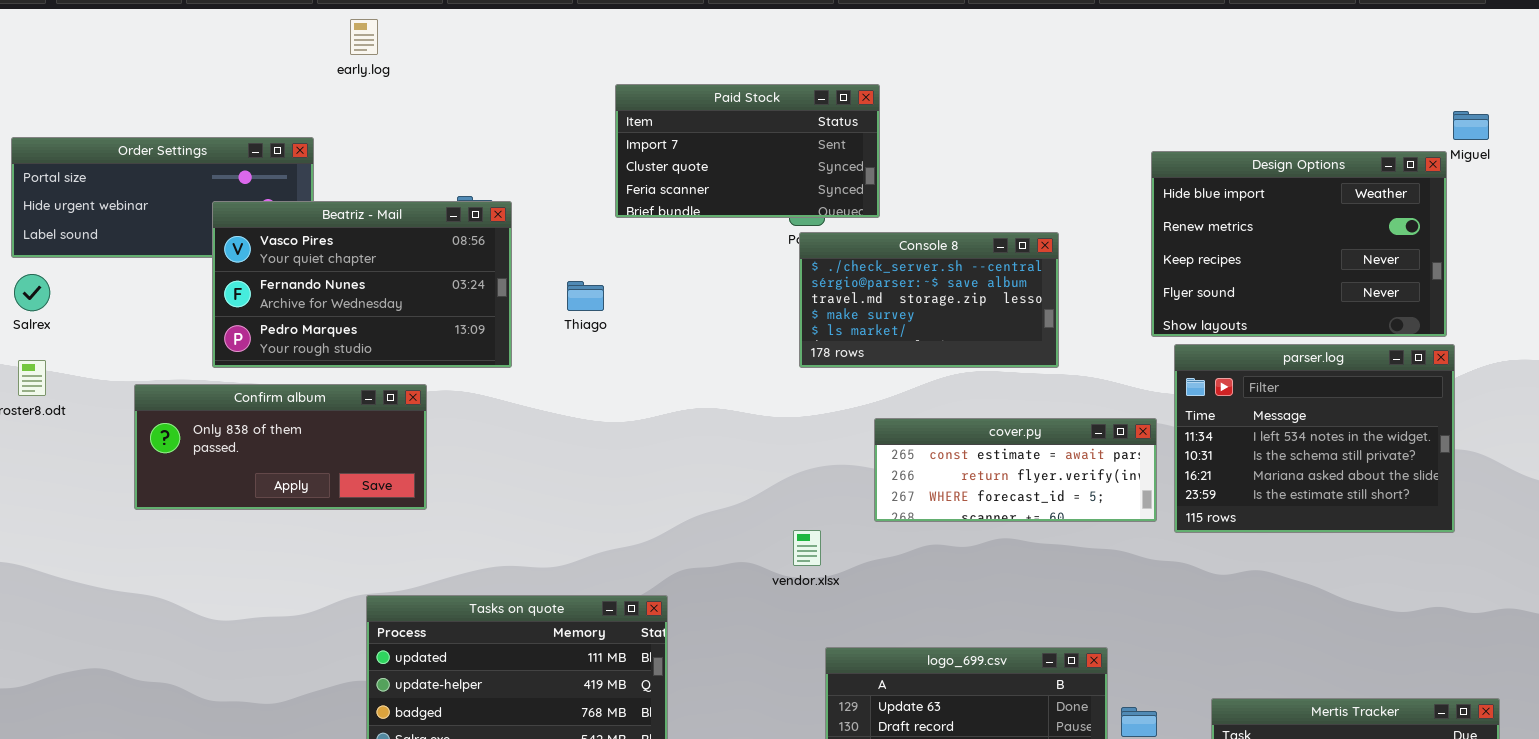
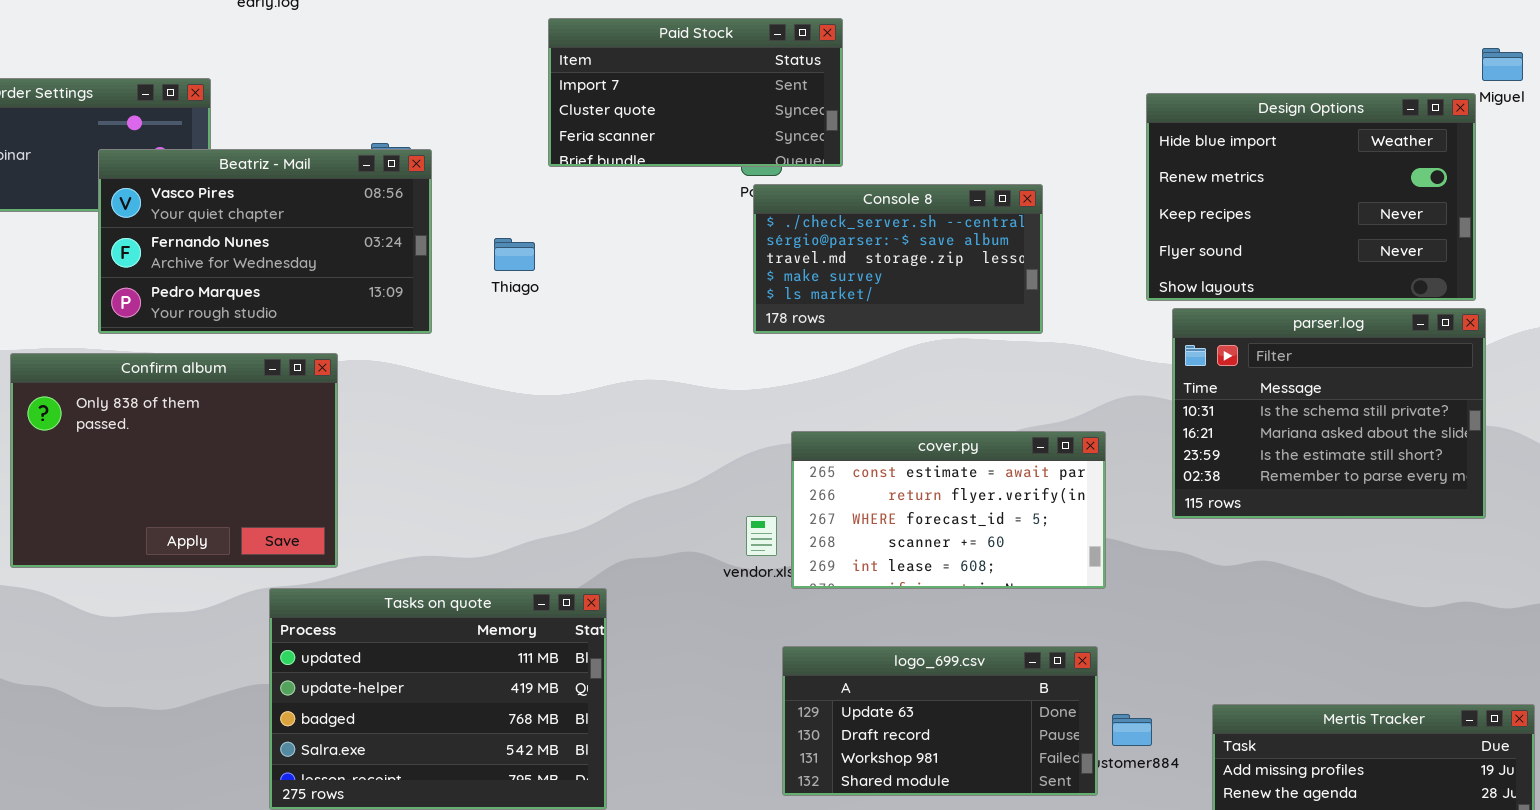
parser.log: [1174,344,1455,533] -> [1172,308,1486,519], scrolled down 1 row
Confirm album: [134,384,427,510] -> [10,353,338,568], resized
cover.py: [874,418,1157,522] -> [791,431,1106,589], moved, resized

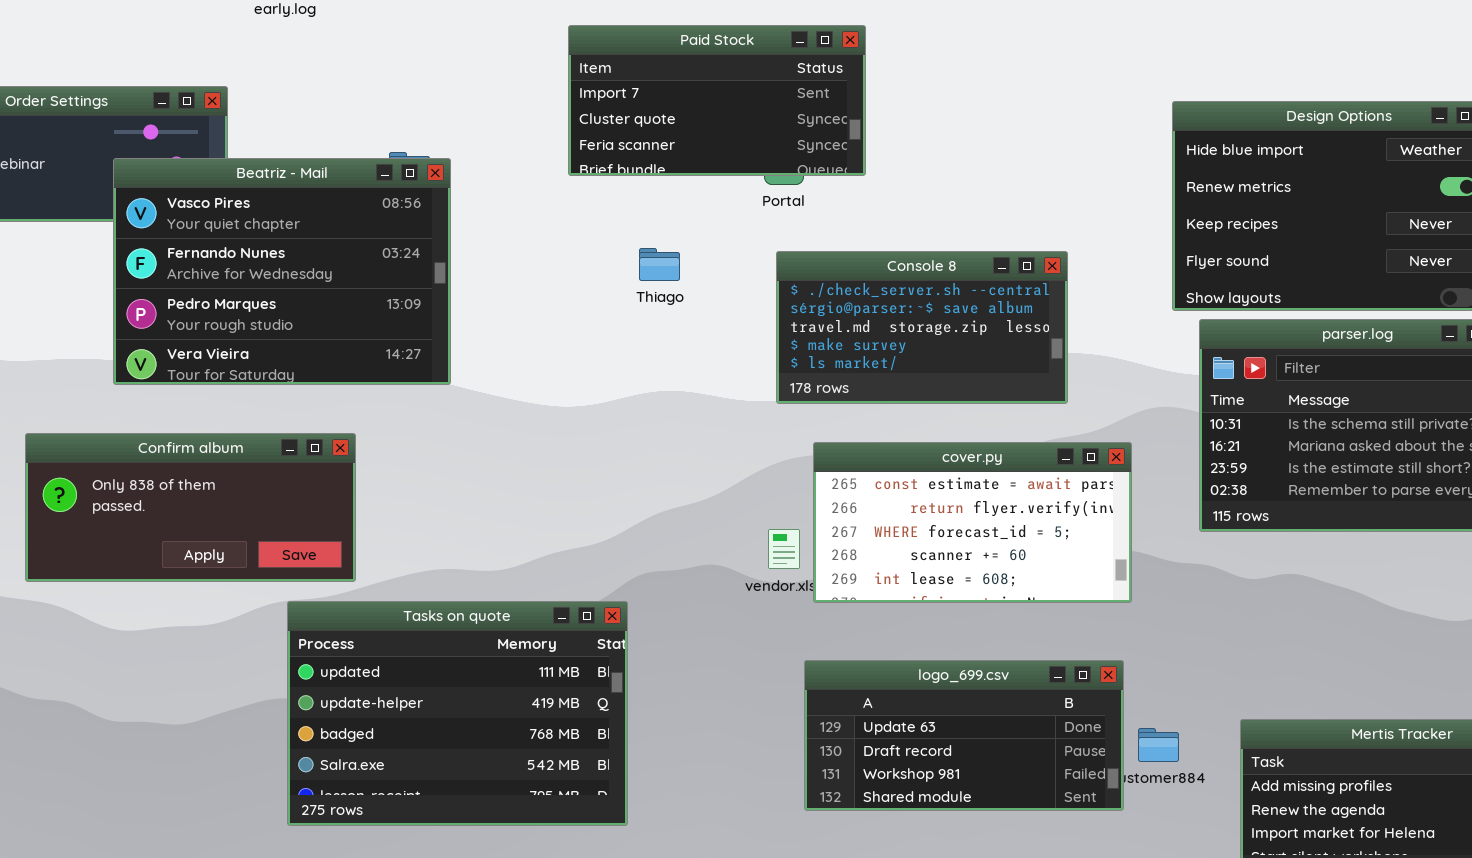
Beatriz - Mail: [98,149,432,334] -> [113,158,451,385], resized
Console 8: [753,184,1043,334] -> [776,251,1068,404], moved
Thiago: [494,238,535,271] -> [639,248,680,281], moved
Confirm album: [10,353,338,568] -> [25,433,356,582], resized

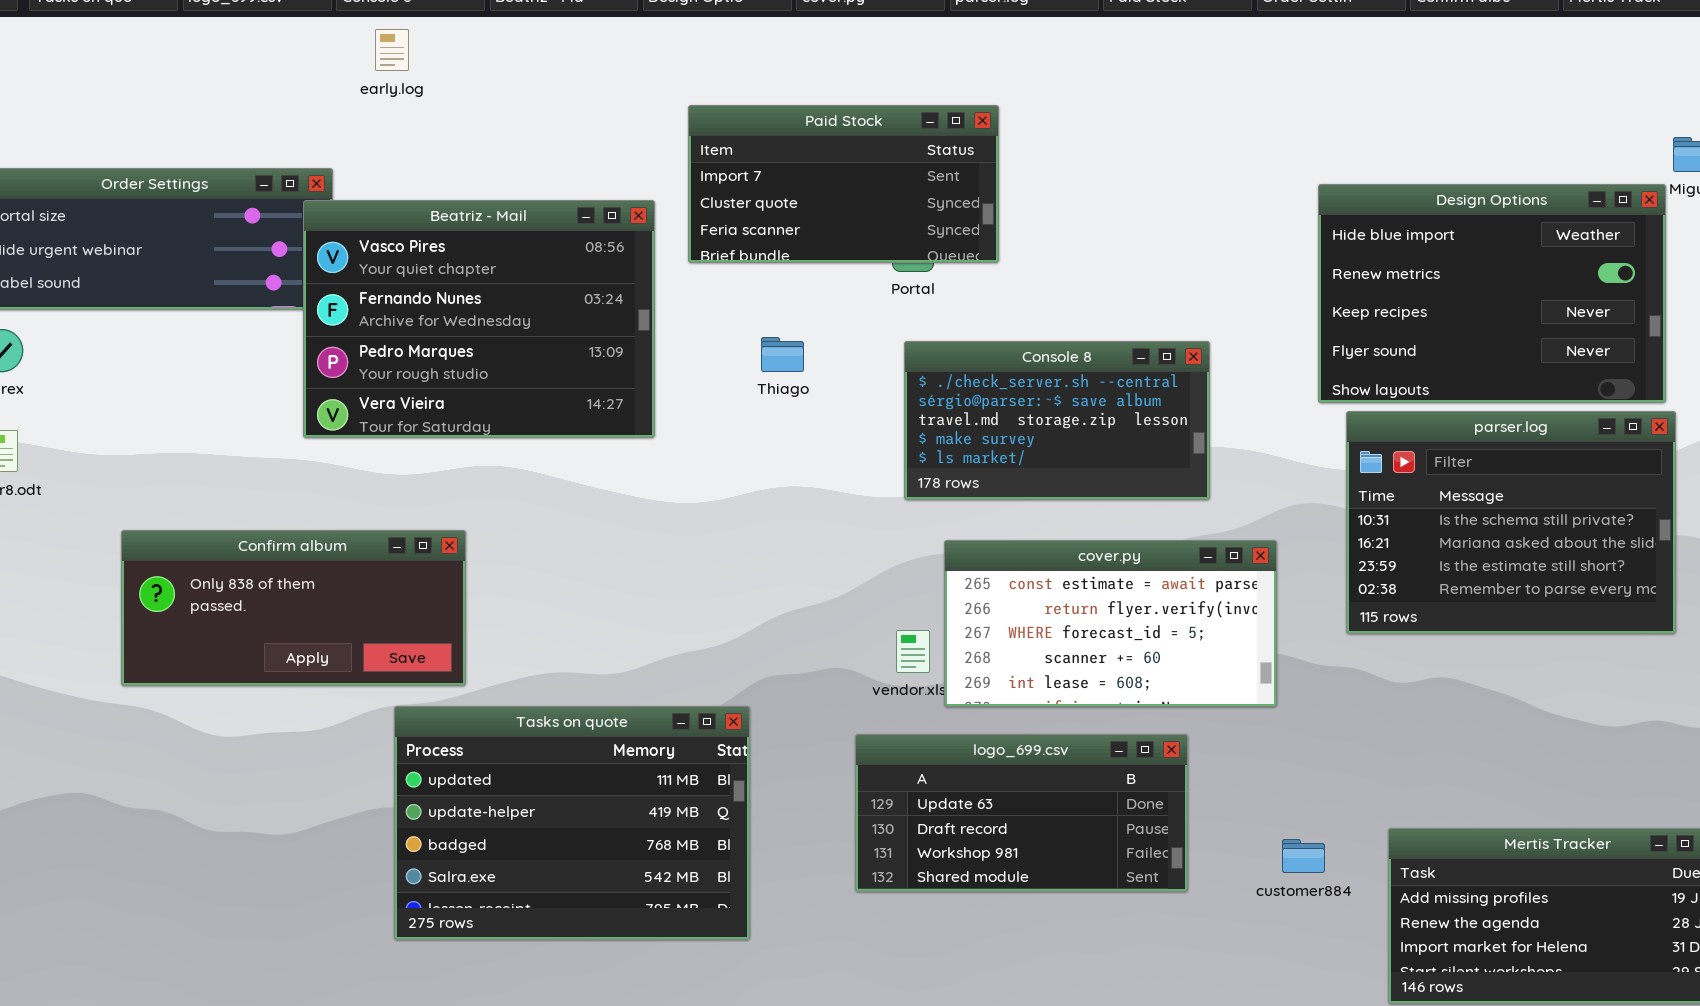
Beatriz - Mail: [113,158,451,385] -> [303,200,655,438], moved
logo_699.csv: [804,660,1124,811] -> [855,734,1188,892], moved

